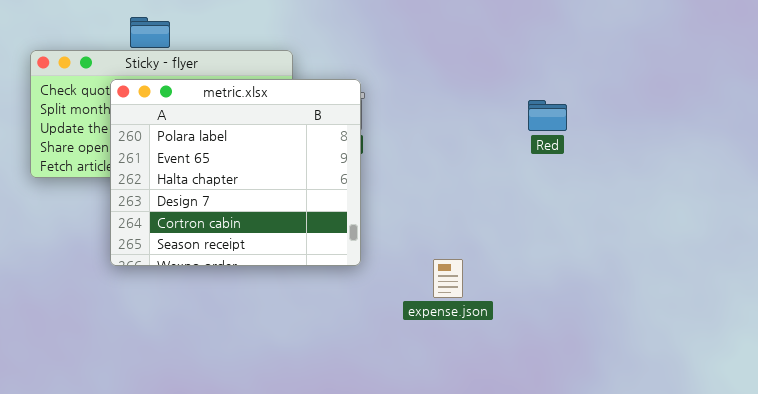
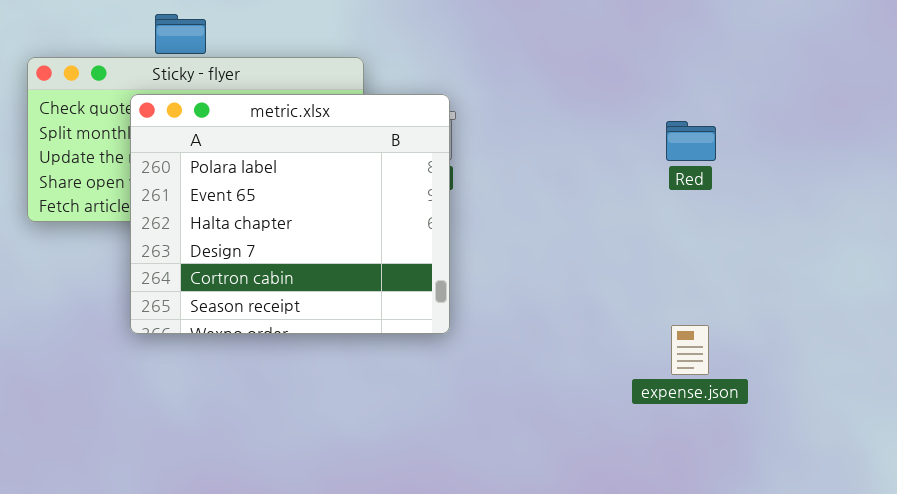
expense.json: [433,259,463,298] -> [671,325,709,375], moved

